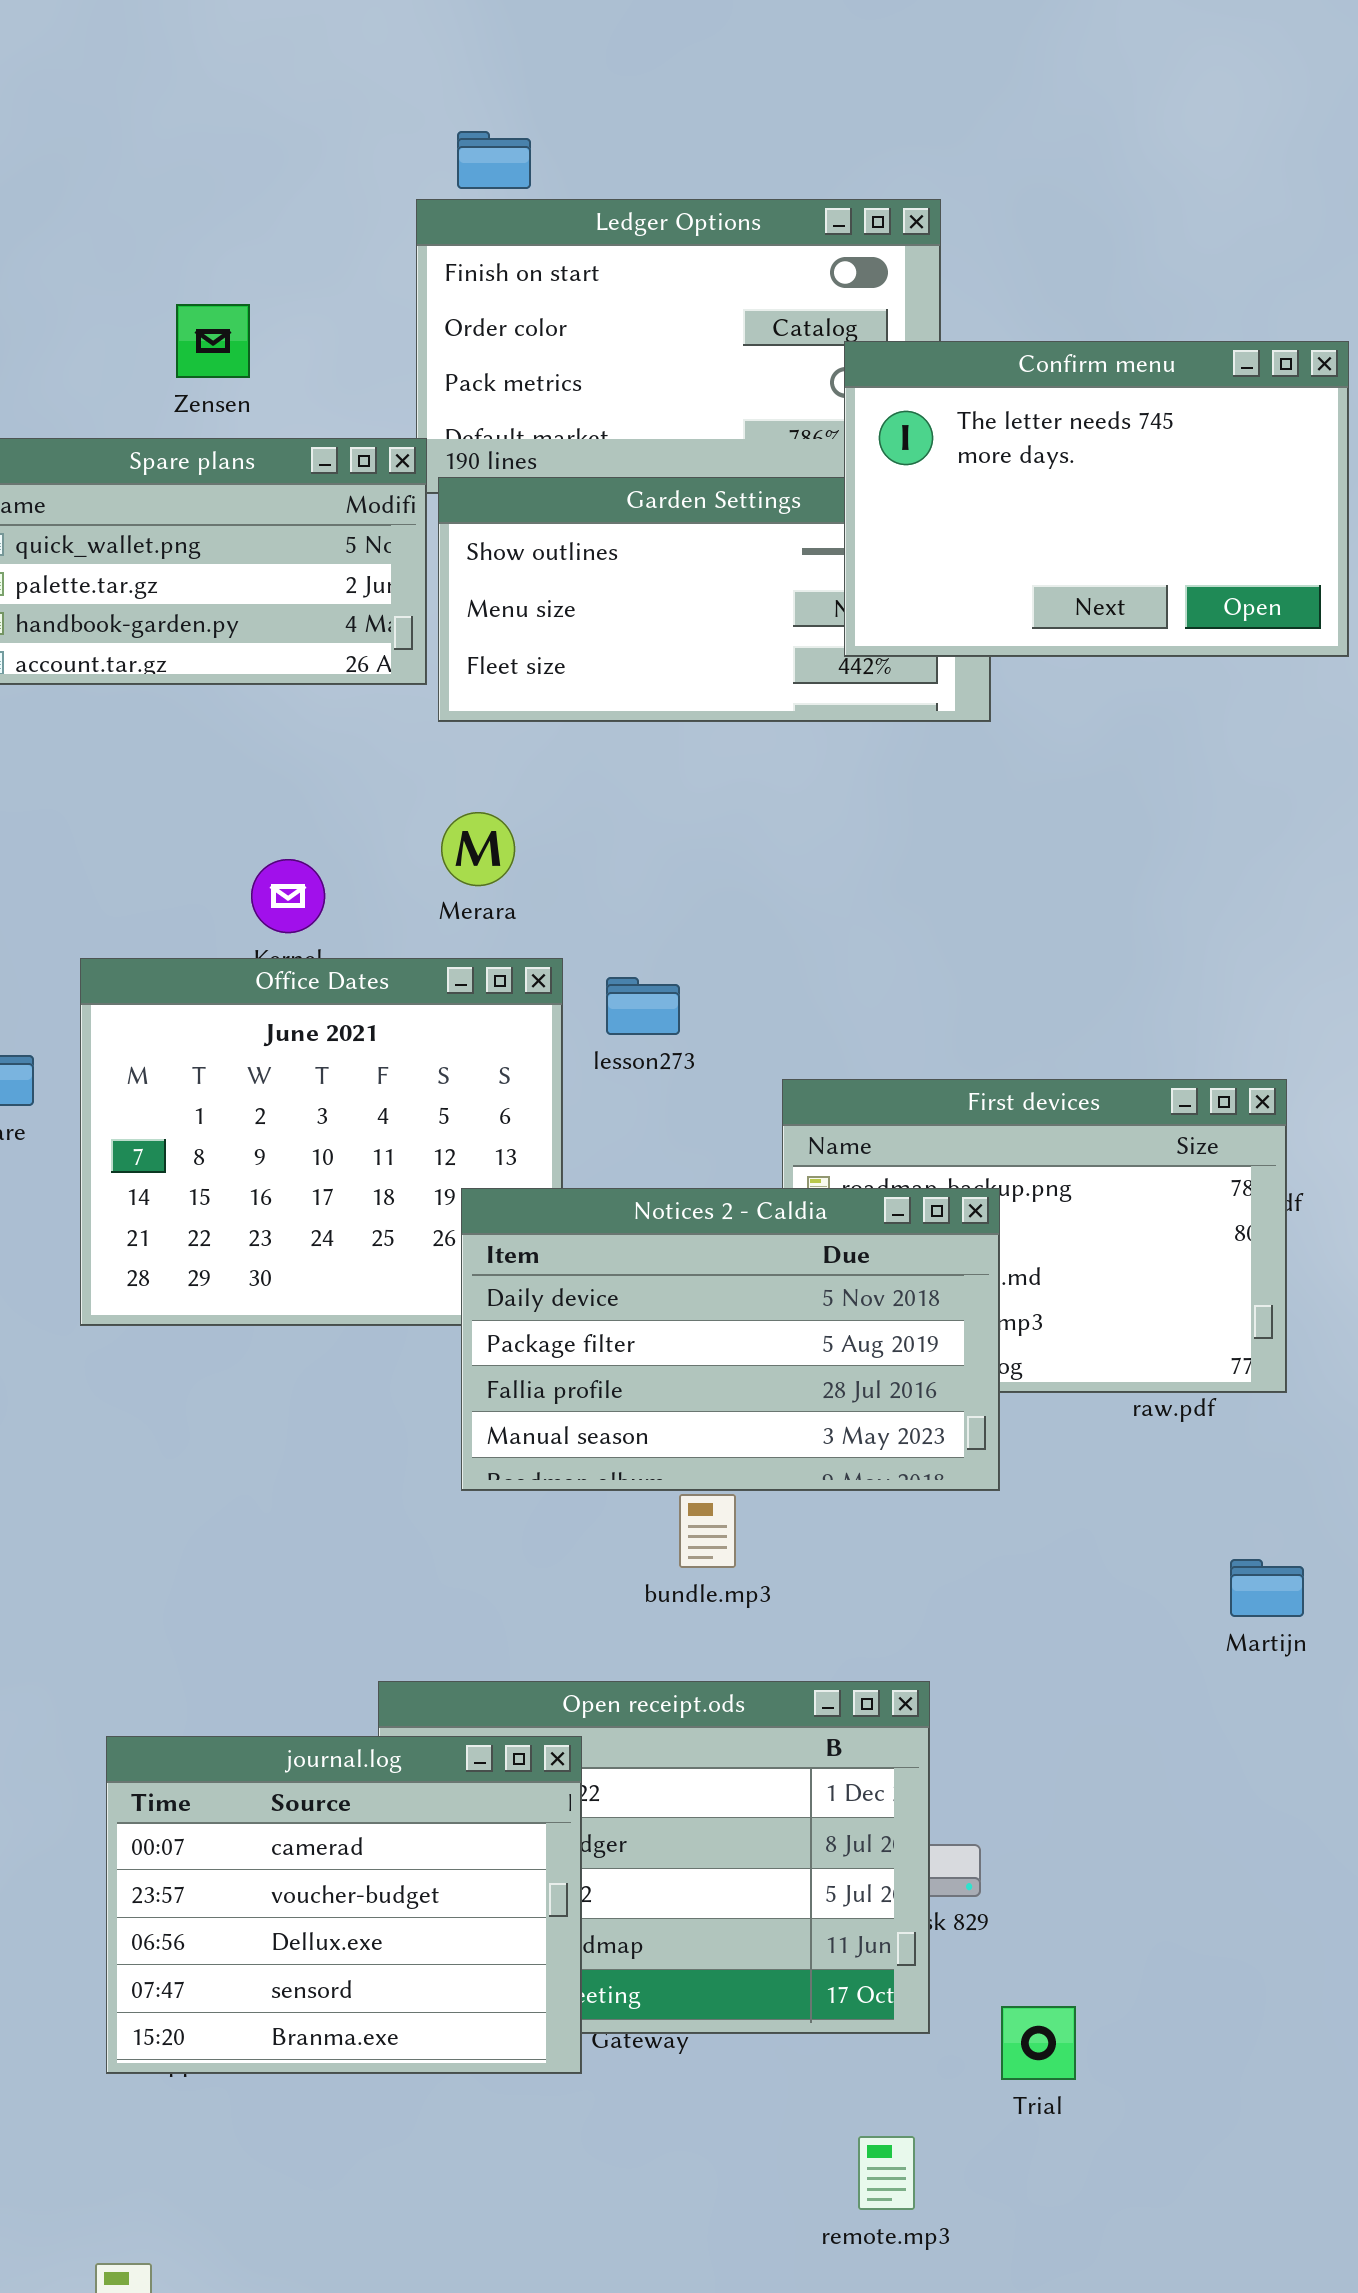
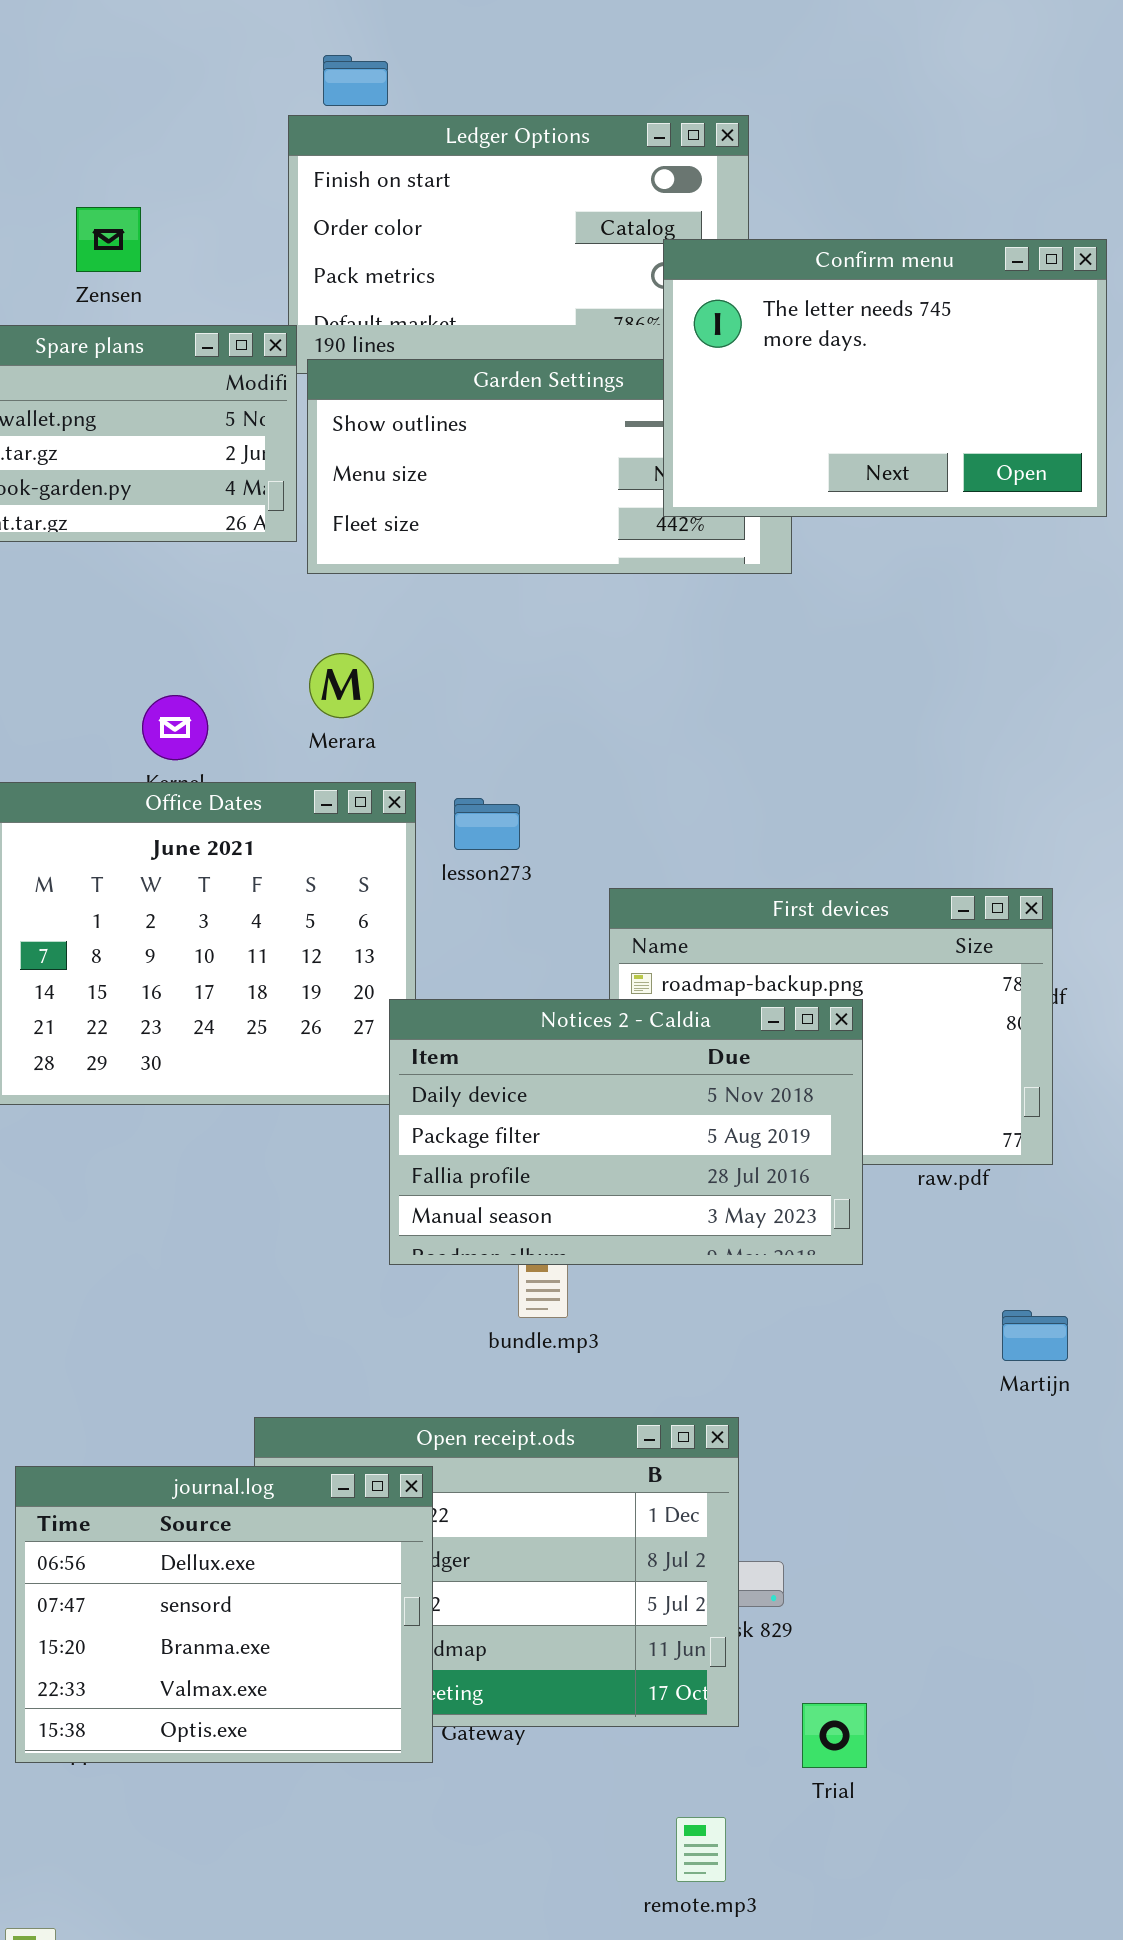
Notices 2 - Caldia: [461,1188,1000,1491] -> [389,999,863,1265], moved
journal.log: [106,1736,582,2074] -> [15,1466,433,1763], scrolled down 2 rows

